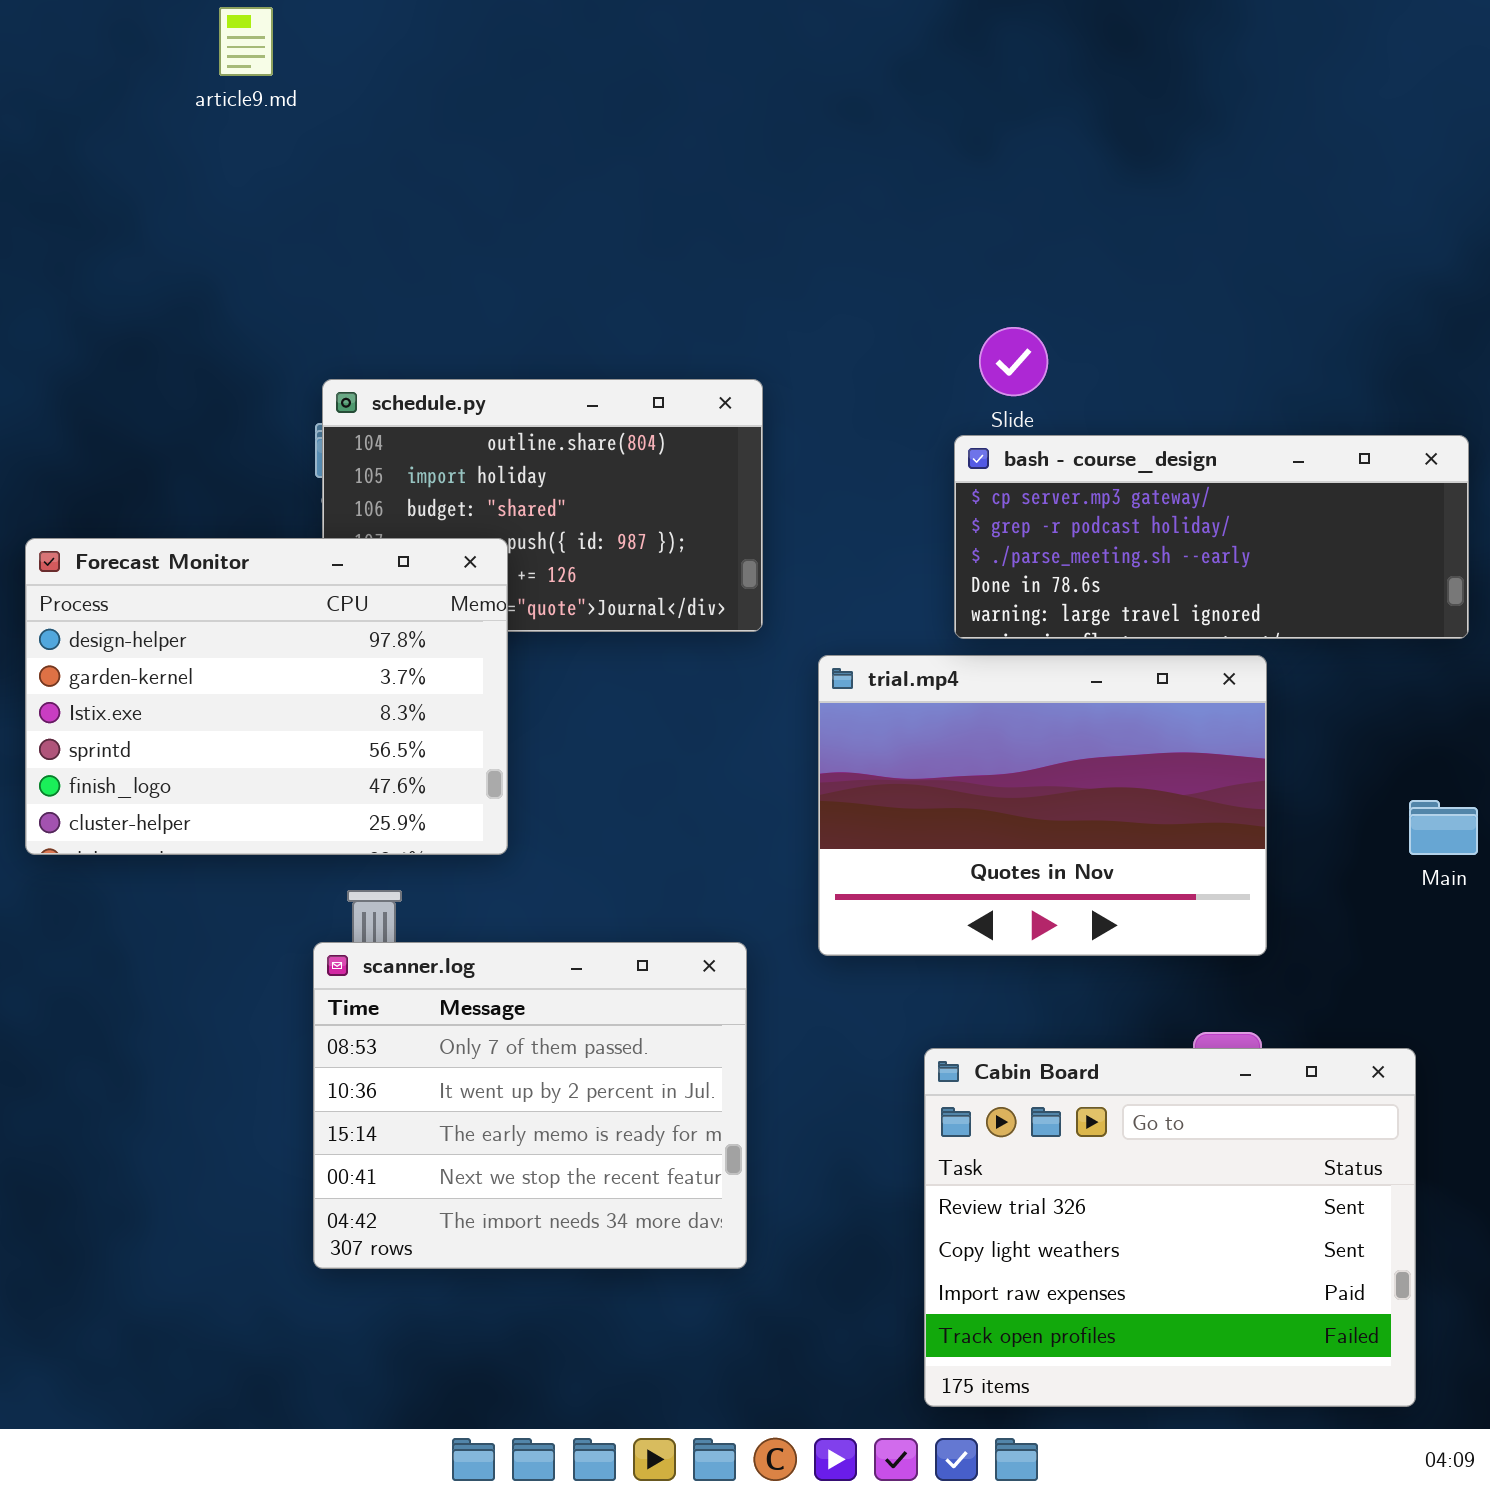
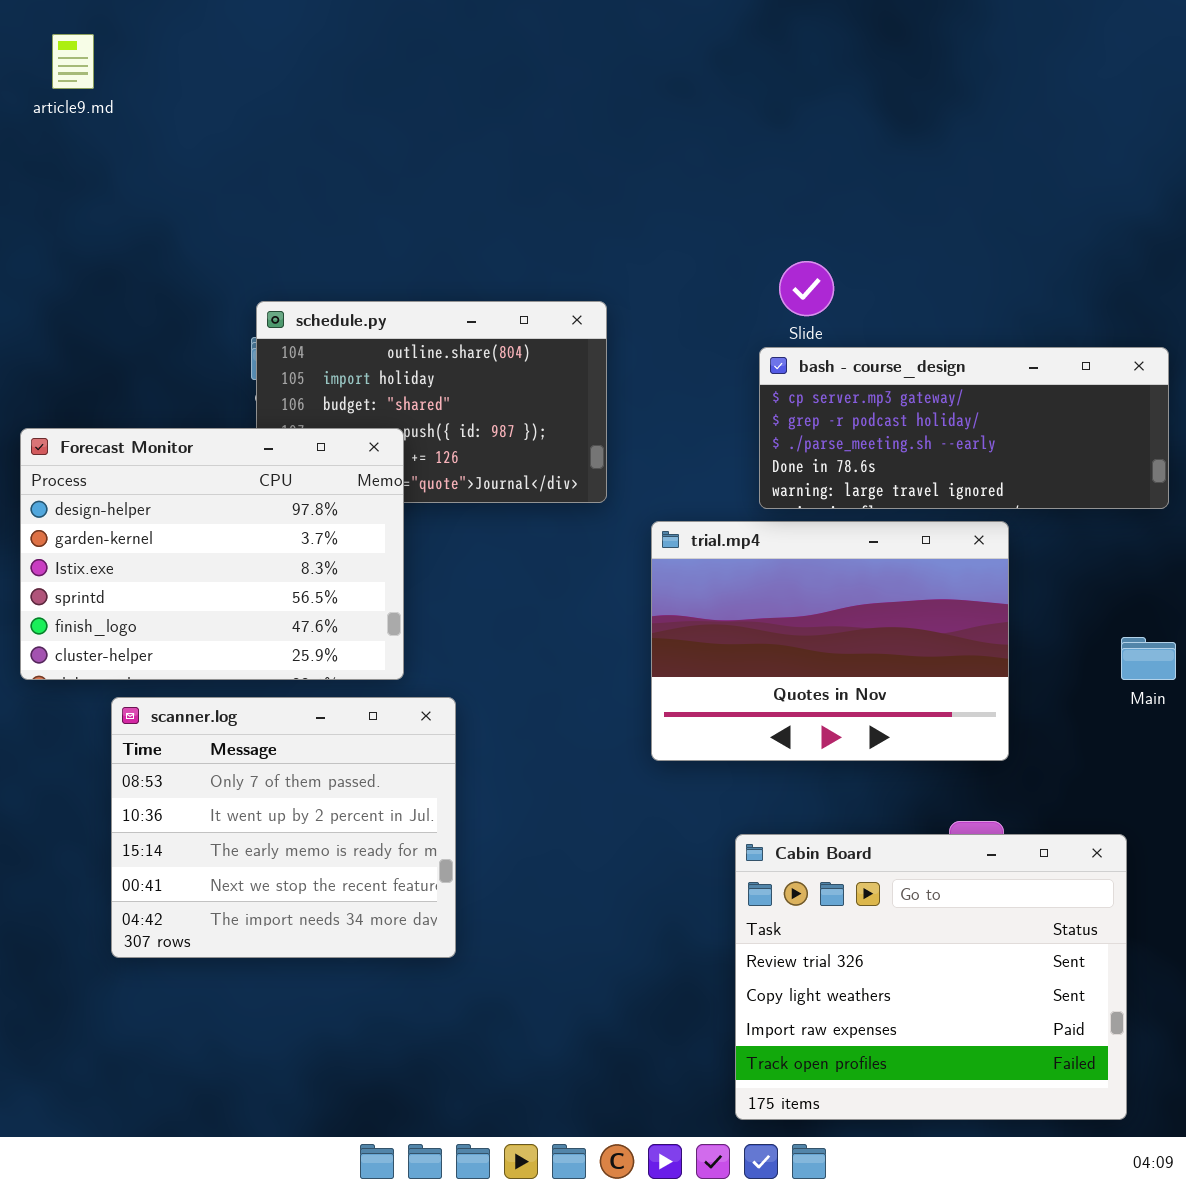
article9.md: [219,7,273,76] -> [52,34,94,89], moved
scanner.log: [313,942,747,1269] -> [111,697,456,958], moved

